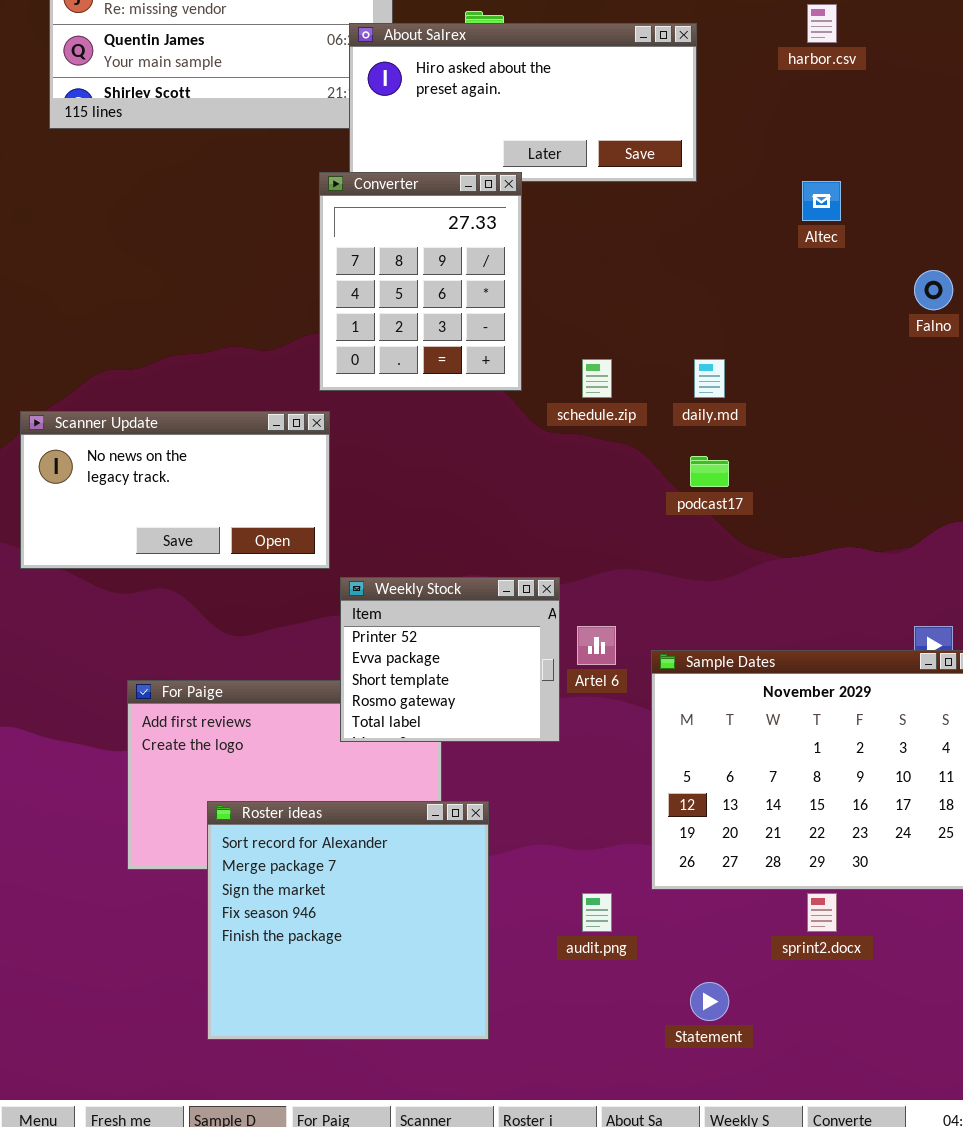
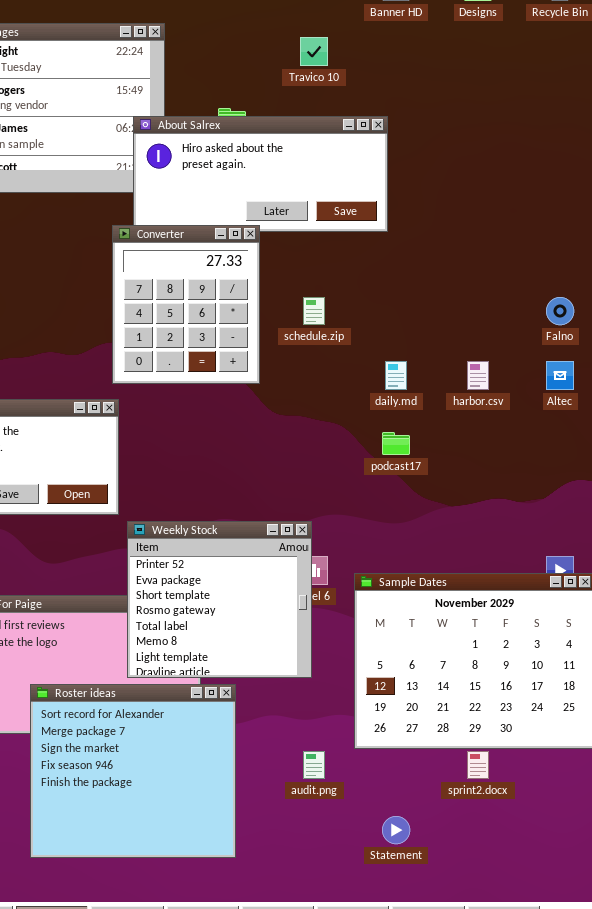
harbor.csv: [807,4,837,43] -> [467,361,489,390], moved
Altec: [802,181,841,221] -> [546,361,574,390], moved
schedule.zip: [582,359,612,398] -> [303,297,325,325], moved
Weekly Stock: [340,577,560,742] -> [127,521,312,678], resized

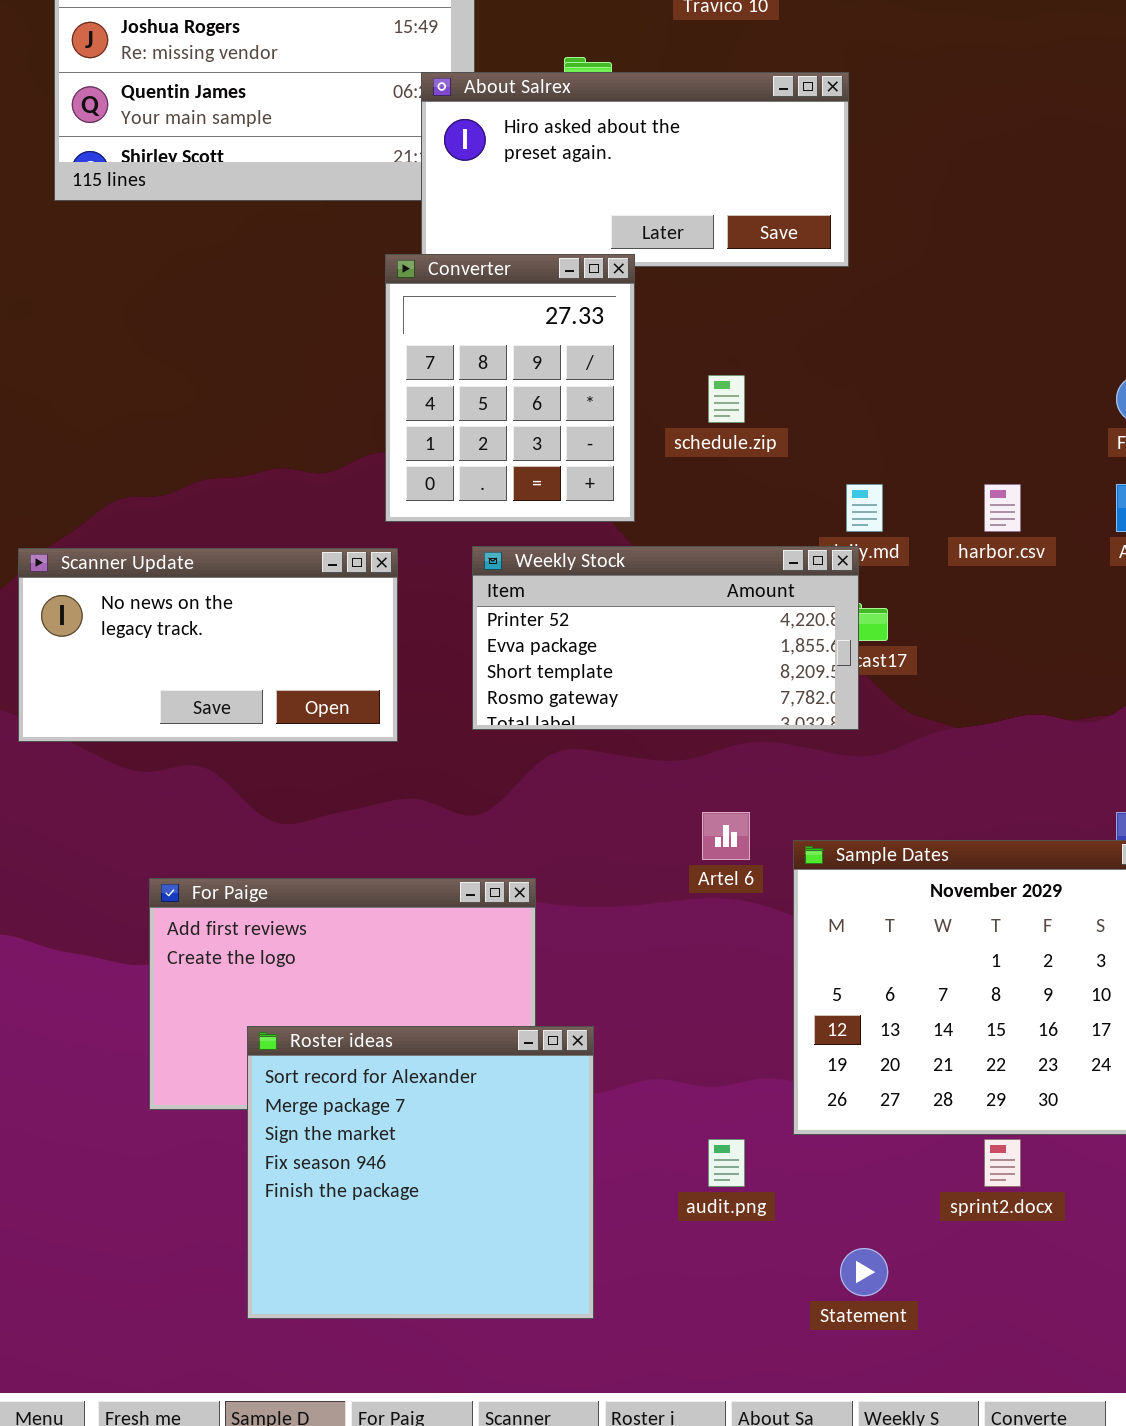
Weekly Stock: [127,521,312,678] -> [472,546,859,730], moved, resized

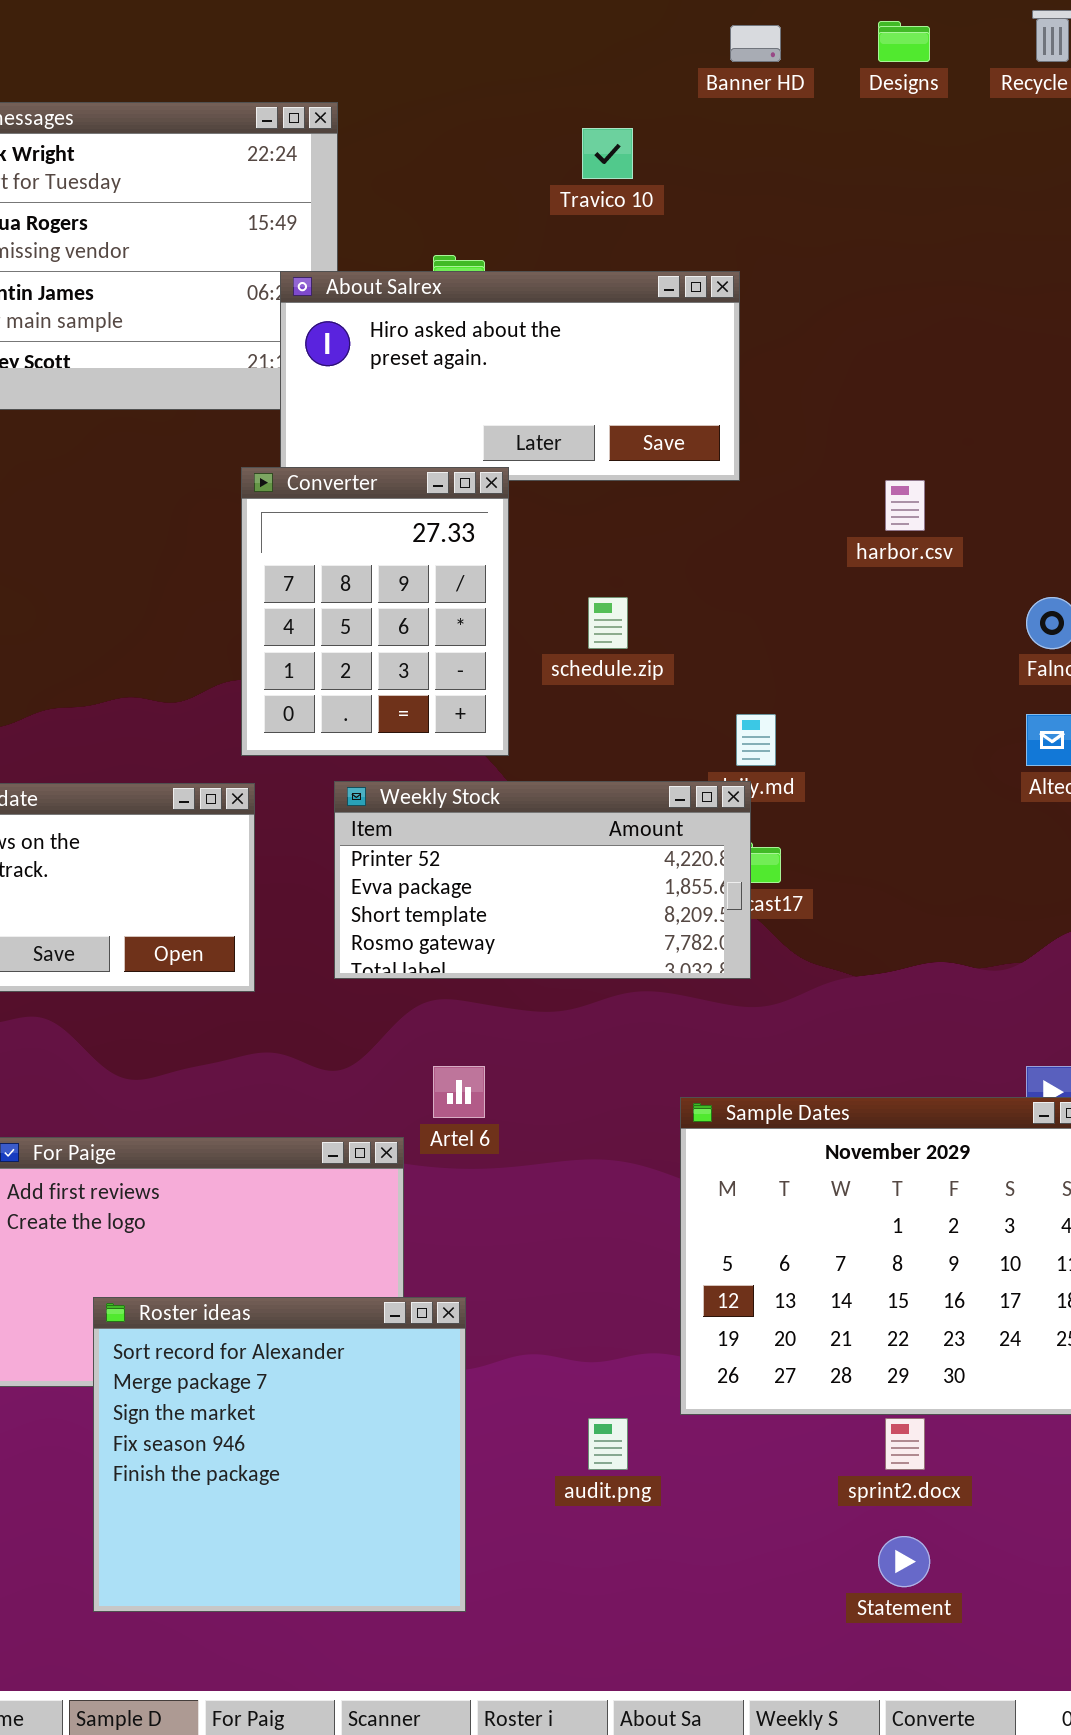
harbor.csv: [984,484,1021,532] -> [885,480,925,531], moved
Artel 6: [702,812,750,860] -> [433,1066,485,1118], moved
Statement: [840,1248,888,1296] -> [878,1536,930,1587], moved

